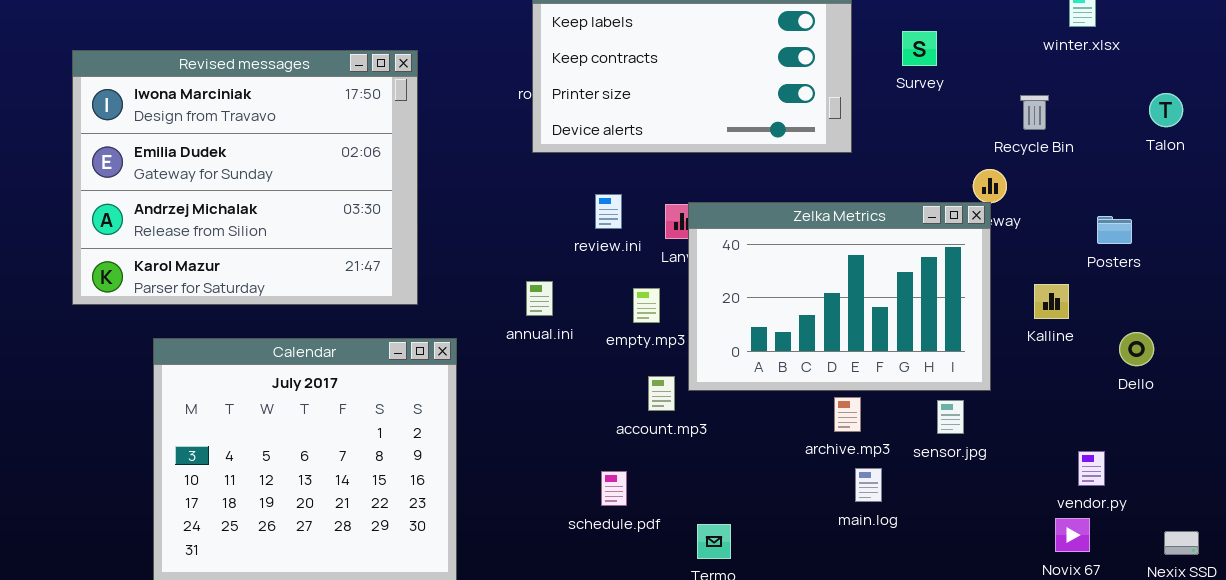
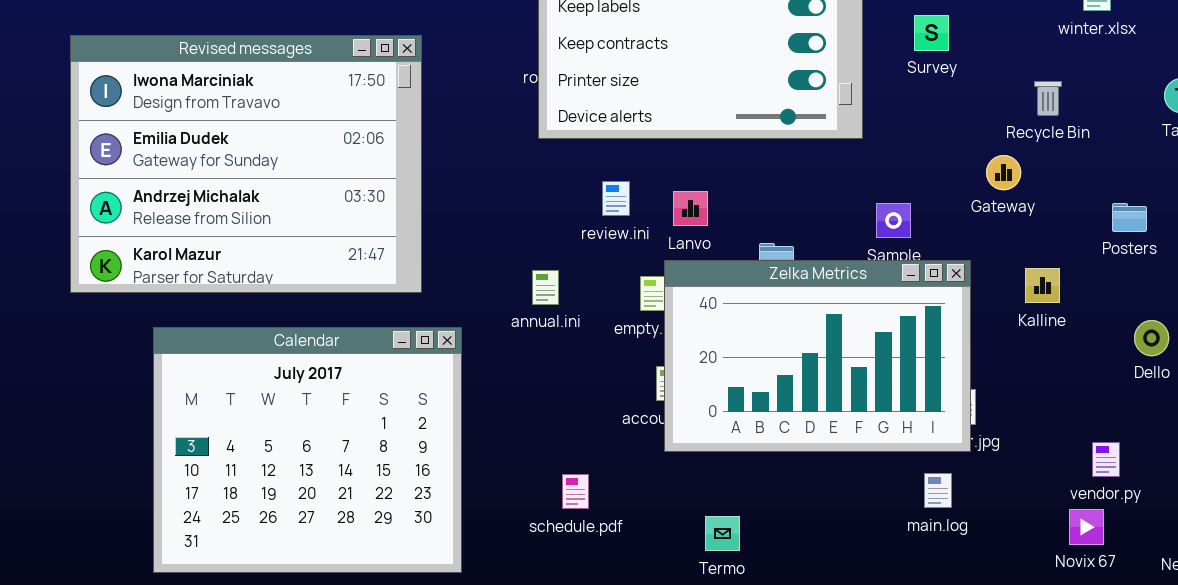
Zelka Metrics: [688,202,991,391] -> [664,260,971,452], moved
Kalline: [1034,284,1069,319] -> [1025,268,1060,303], moved
main.log: [855,468,882,502] -> [924,473,952,508], moved
schedule.pdf: [601,471,627,506] -> [562,474,589,509], moved

